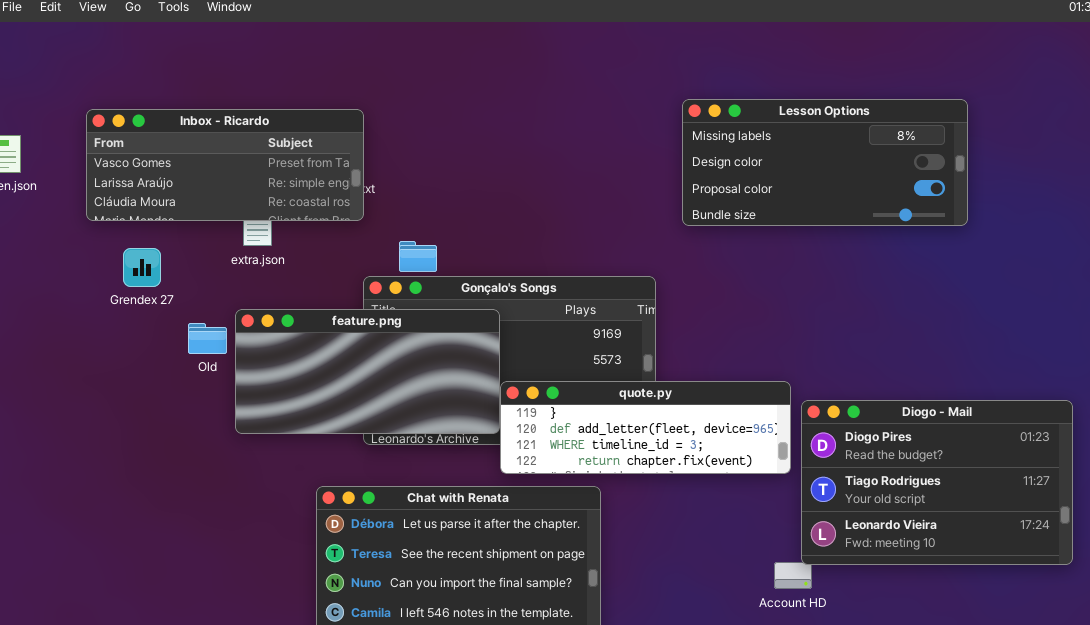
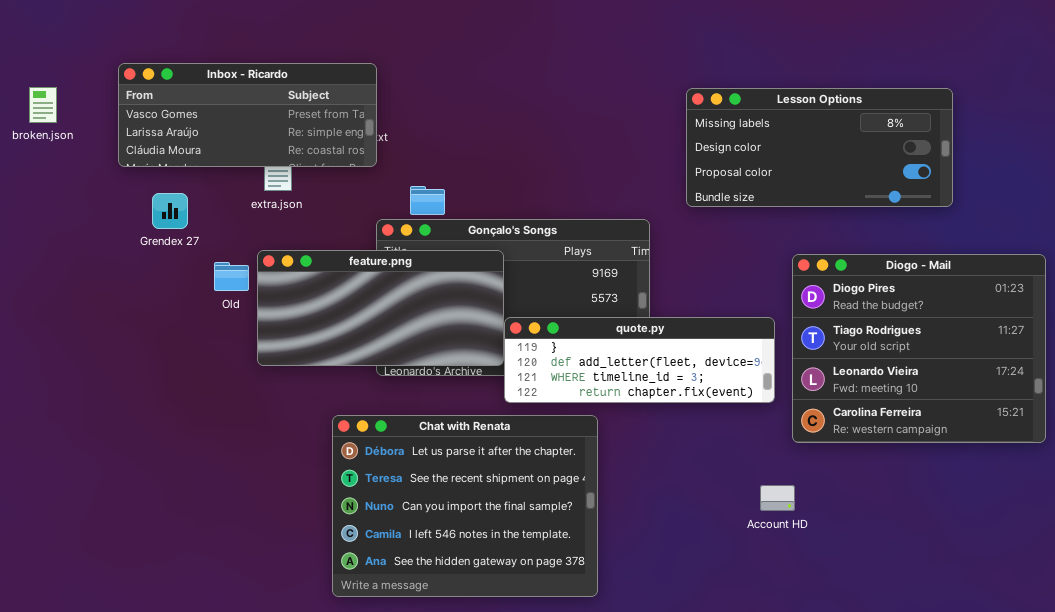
Lesson Options: [682,99,968,226] -> [686,88,953,207], moved
Diogo - Mail: [801,400,1073,565] -> [792,254,1046,443], moved, resized

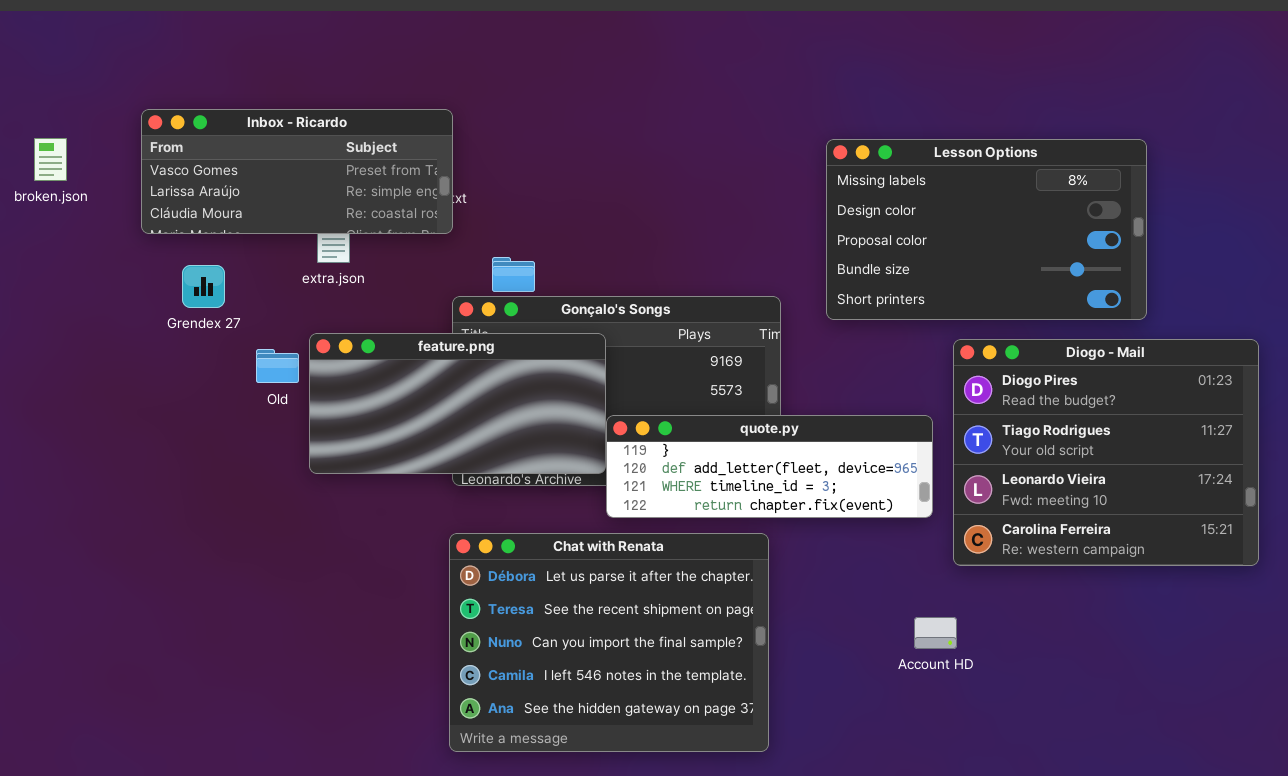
Lesson Options: [686,88,953,207] -> [826,139,1147,320], resized
Chat with Renata: [332,415,598,597] -> [449,533,769,752], moved

